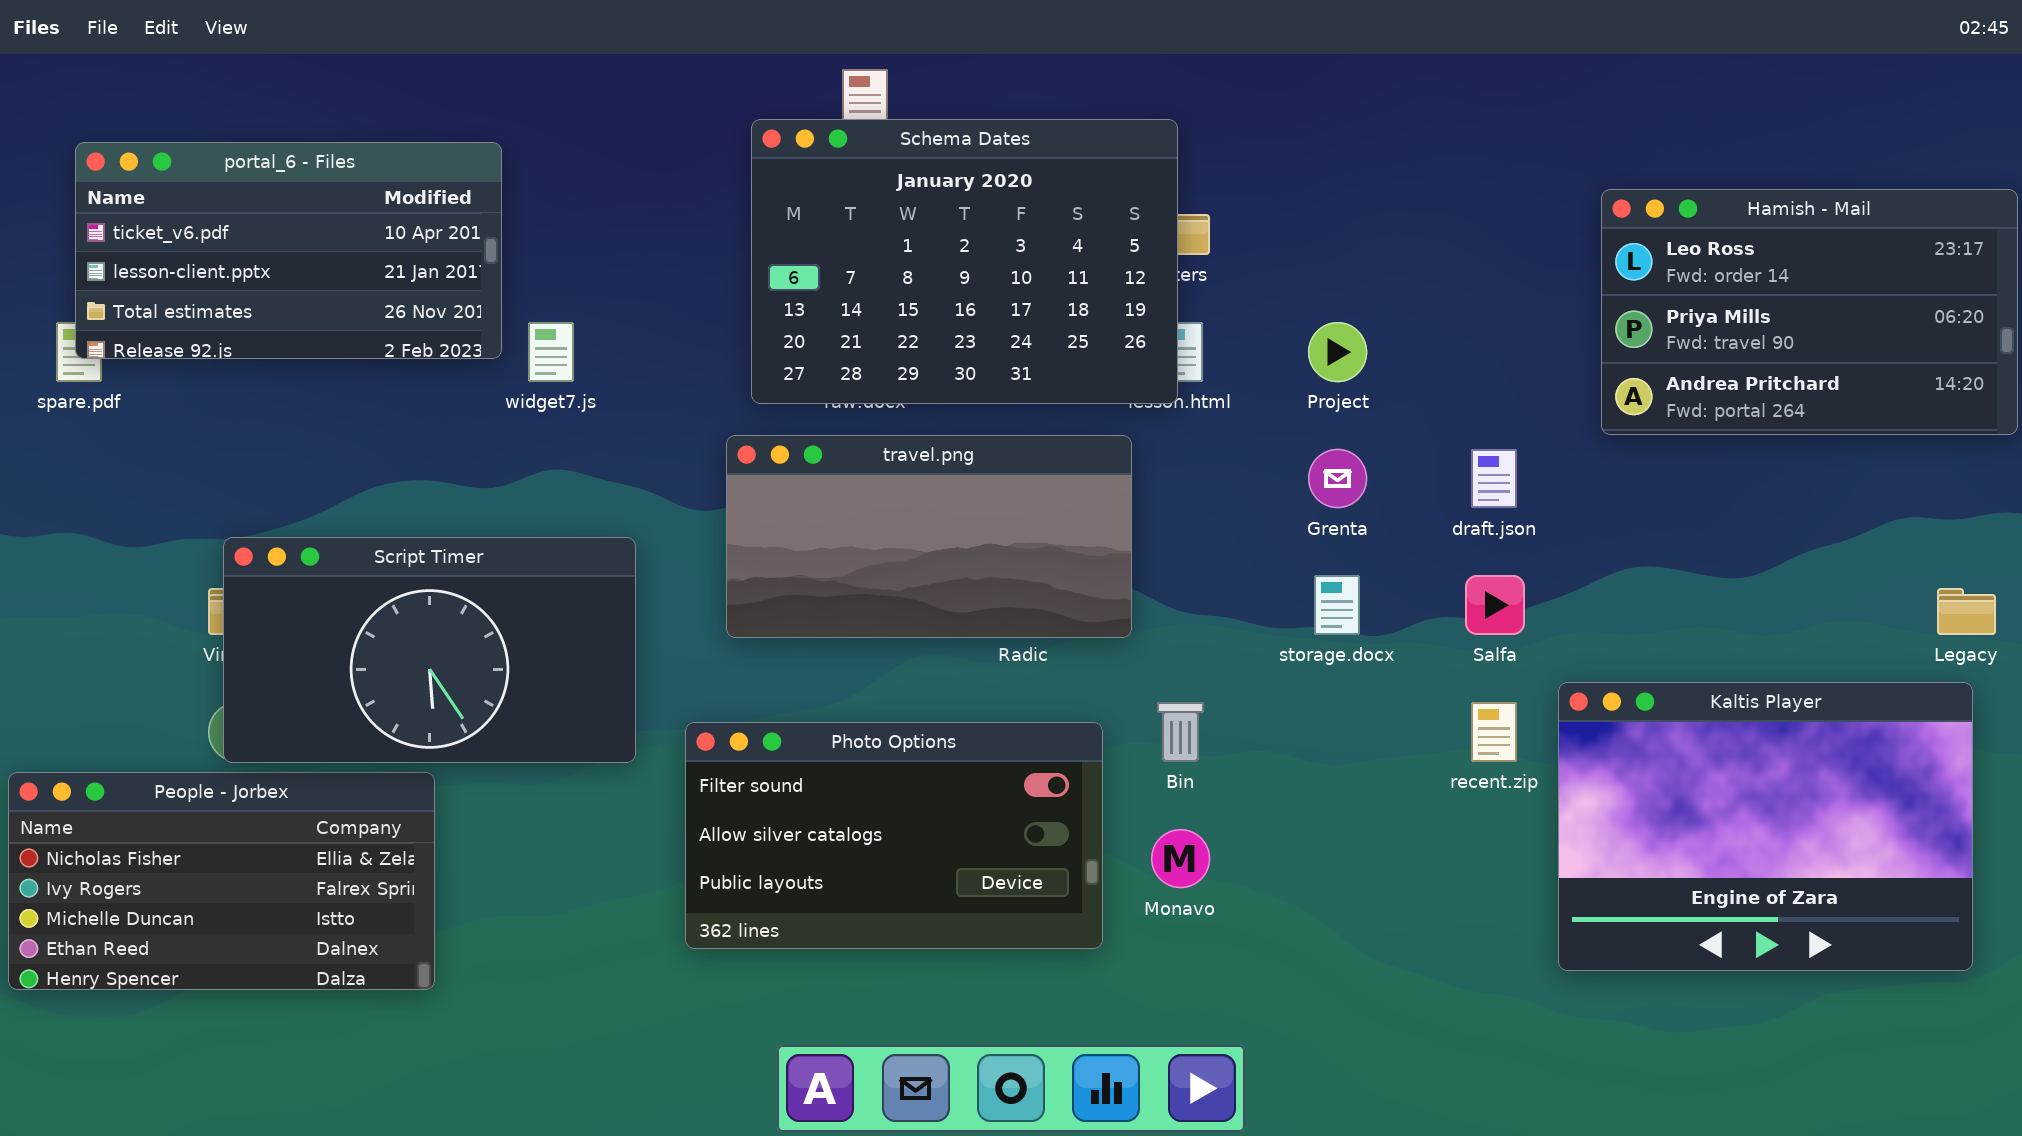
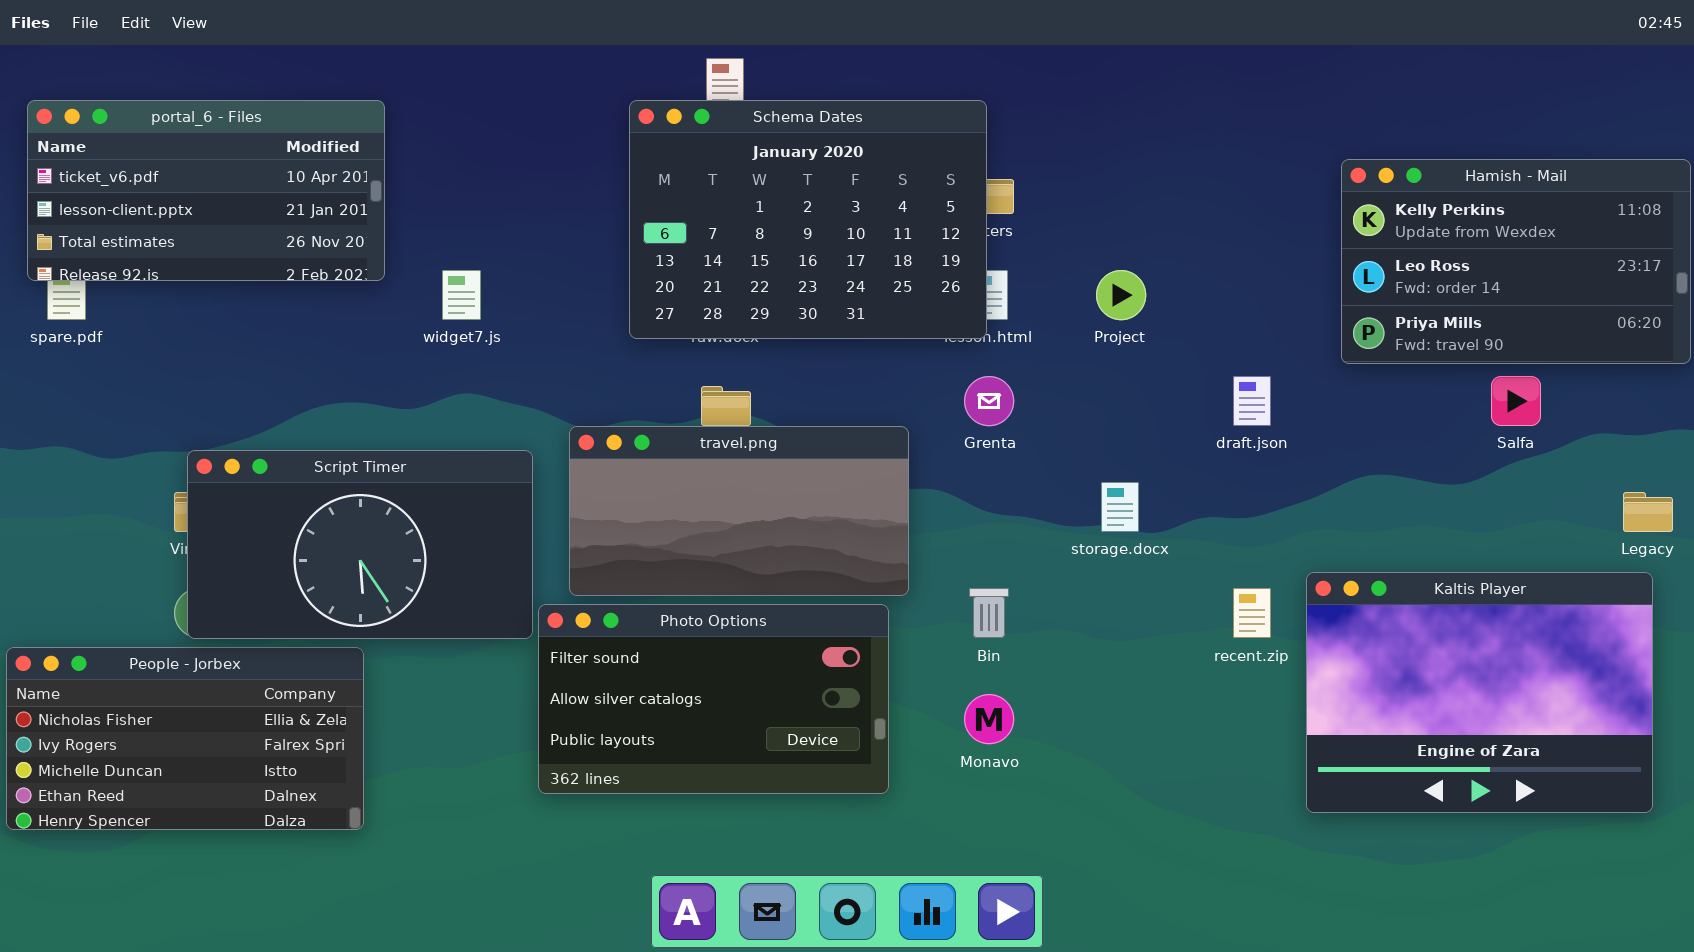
portal_6 - Files: [75,142,502,359] -> [27,100,385,281], moved
Hamish - Mail: [1601,189,2018,435] -> [1341,159,1691,364], scrolled up 1 row
travel.png: [726,435,1132,638] -> [569,426,909,596], moved
Grenta: [1308,449,1367,508] -> [964,376,1014,426], moved
Salfa: [1465,575,1525,635] -> [1491,376,1541,426], moved
Photo Options: [685,722,1103,949] -> [538,604,889,794], moved

